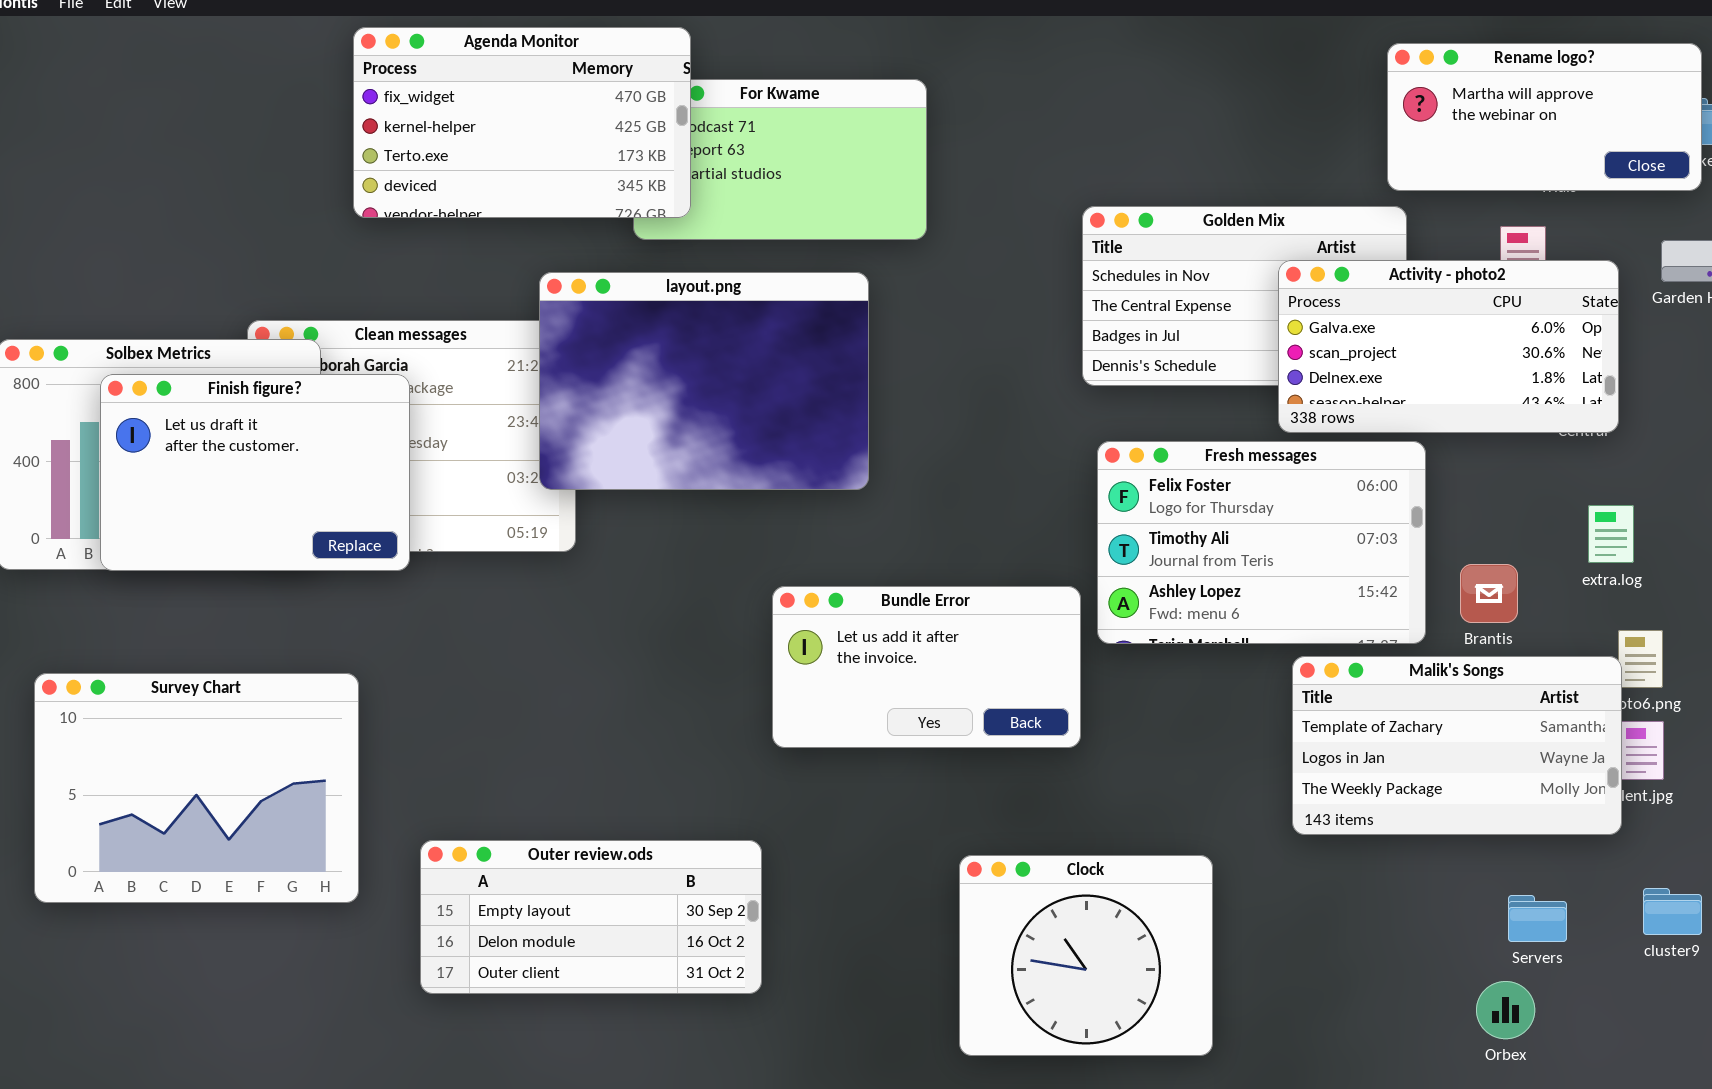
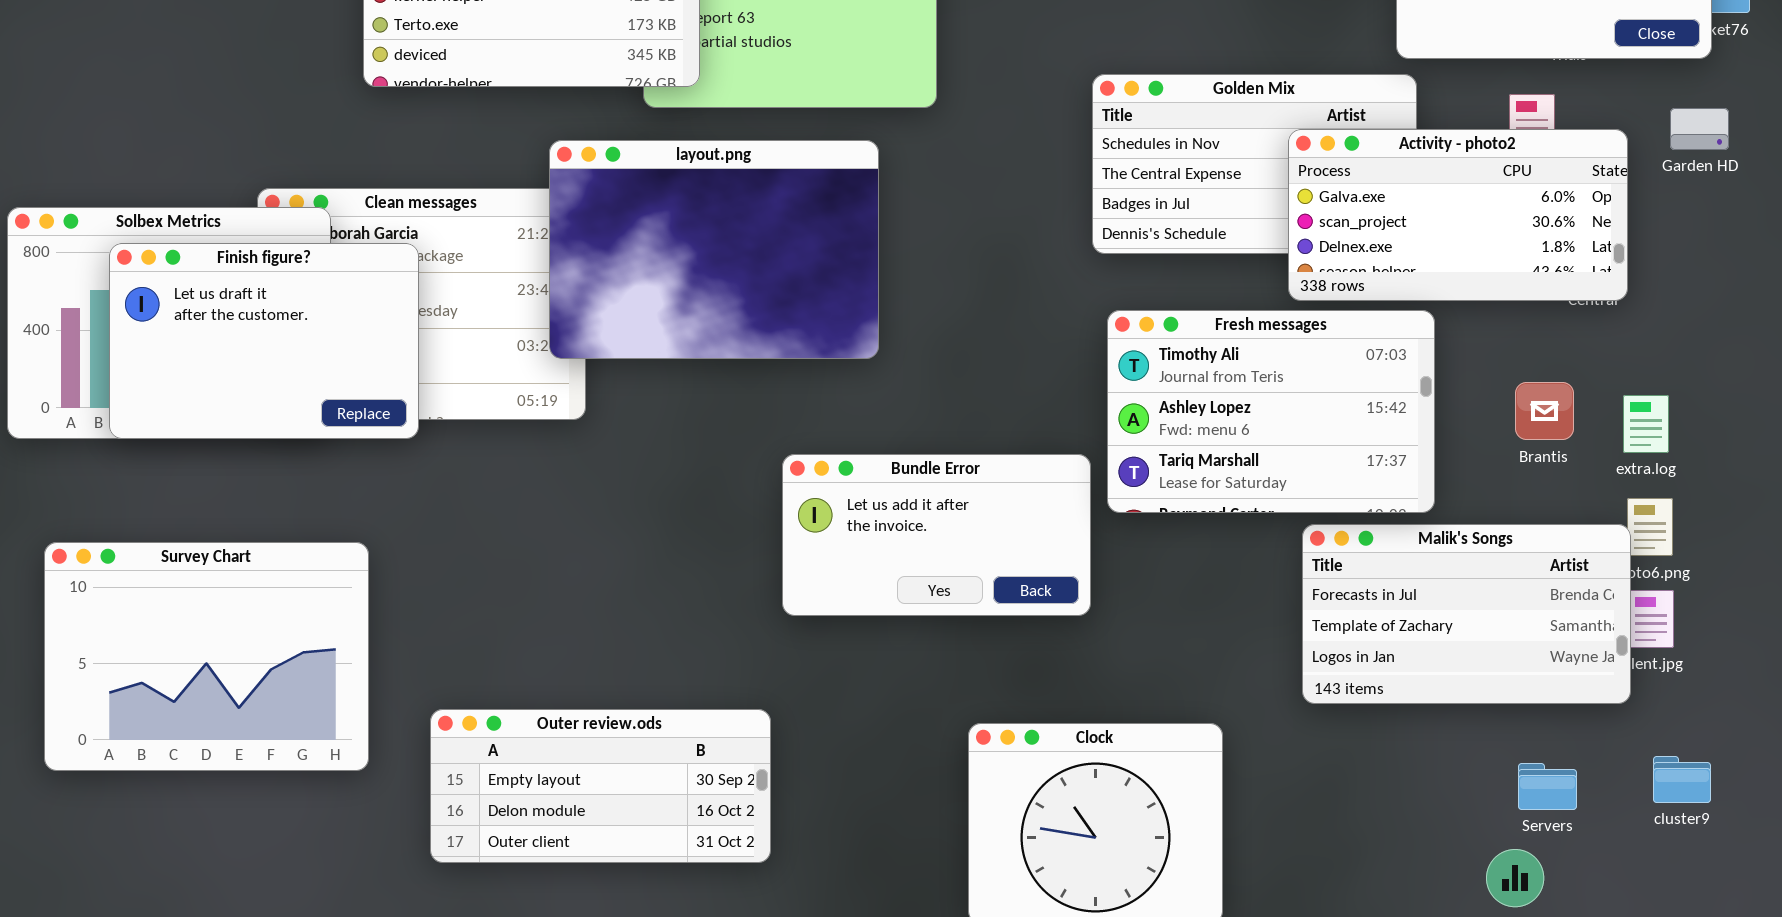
Fresh messages: [1097,441,1426,644] -> [1107,310,1435,513], scrolled down 1 row
extra.log: [1588,505,1634,563] -> [1623,395,1669,453], moved
Brantis: [1460,564,1518,623] -> [1515,382,1574,440], moved
Malik's Songs: [1292,656,1622,835] -> [1302,524,1631,704], scrolled up 1 row

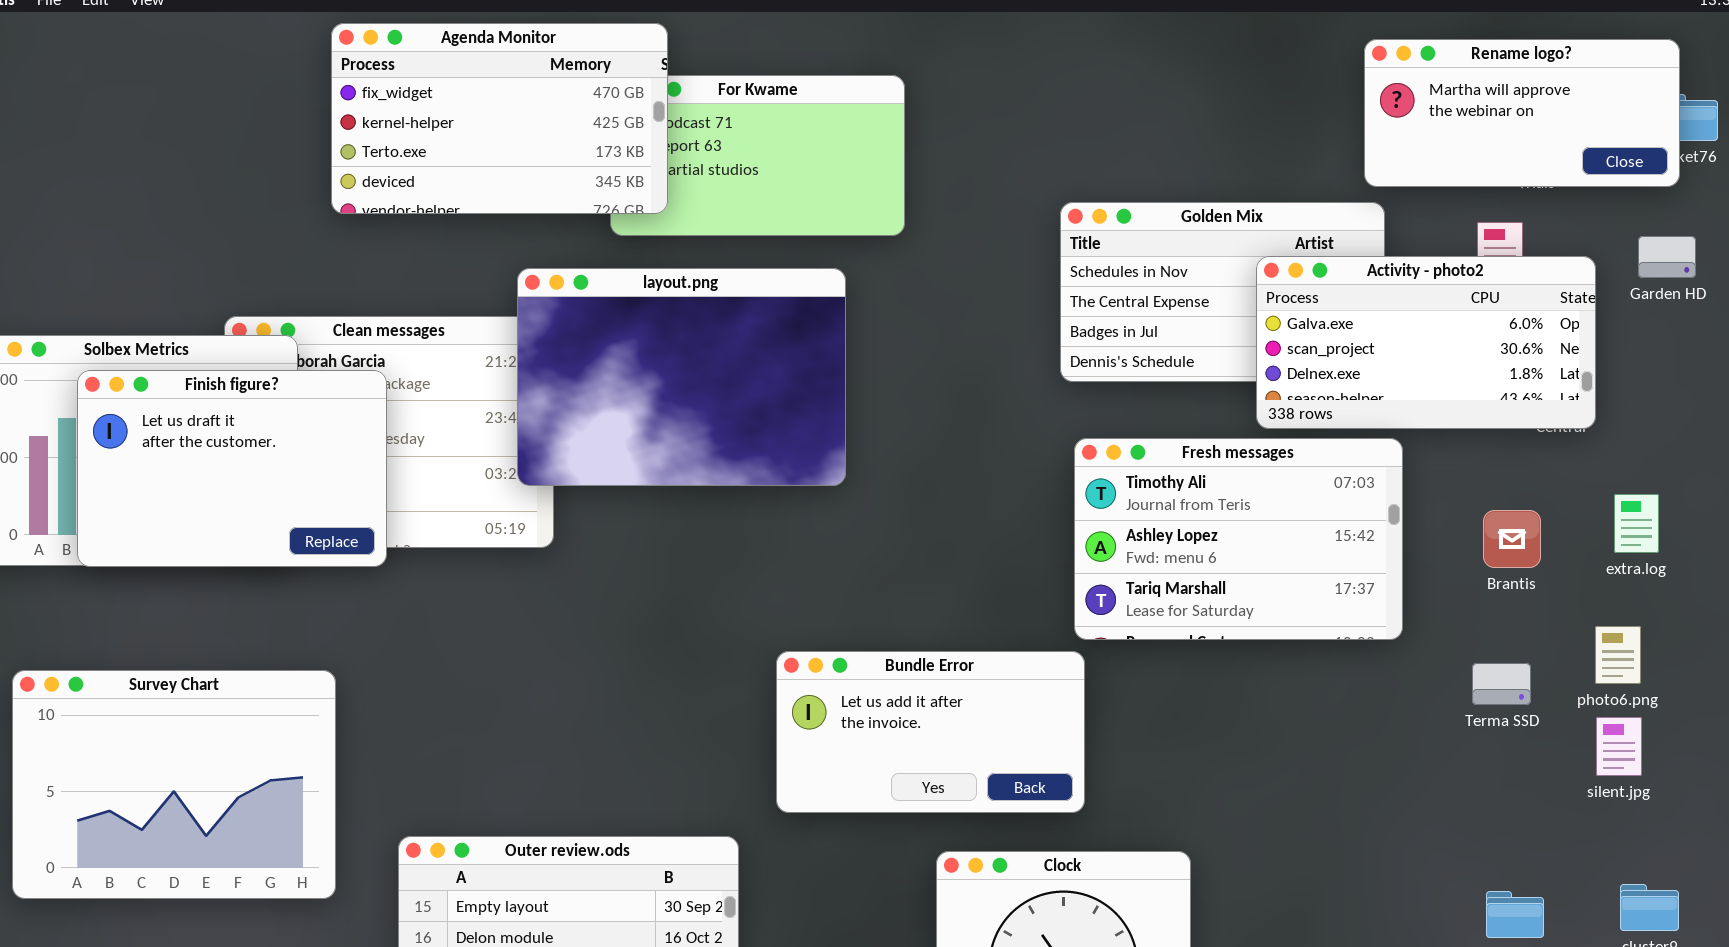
extra.log: [1623,395,1669,453] -> [1614,494,1659,553], moved
Bundle Error: [782,454,1091,616] -> [776,651,1085,813], moved
Malik's Songs: [1302,524,1631,704] -> none, closed

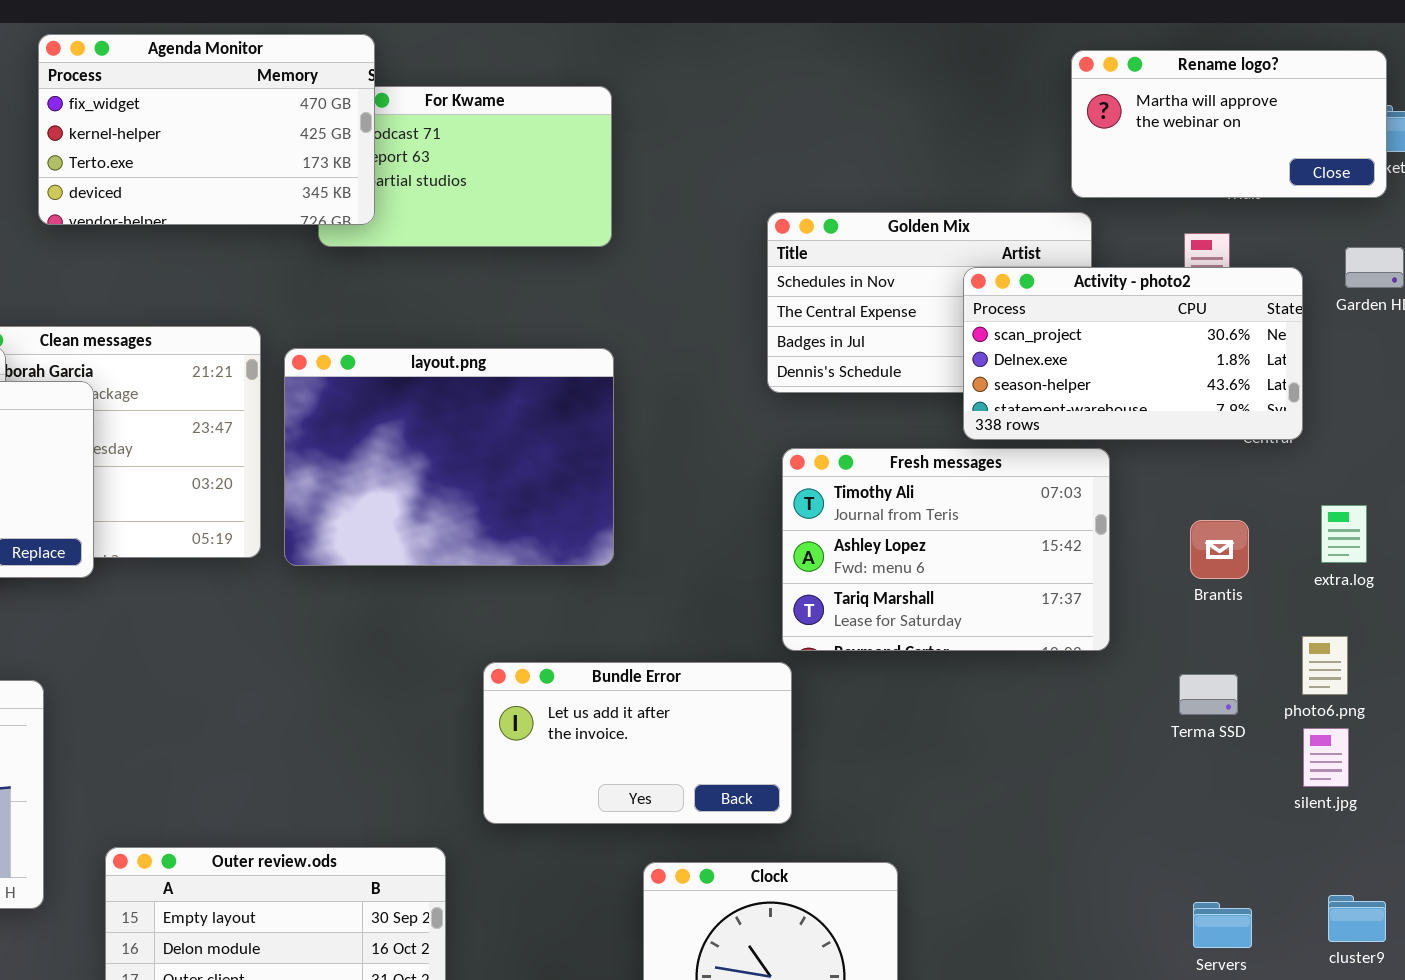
Activity - photo2: [1256,256,1596,429] -> [963,267,1303,440], scrolled down 1 row
layout.png: [517,268,846,486] -> [284,348,614,566], moved

